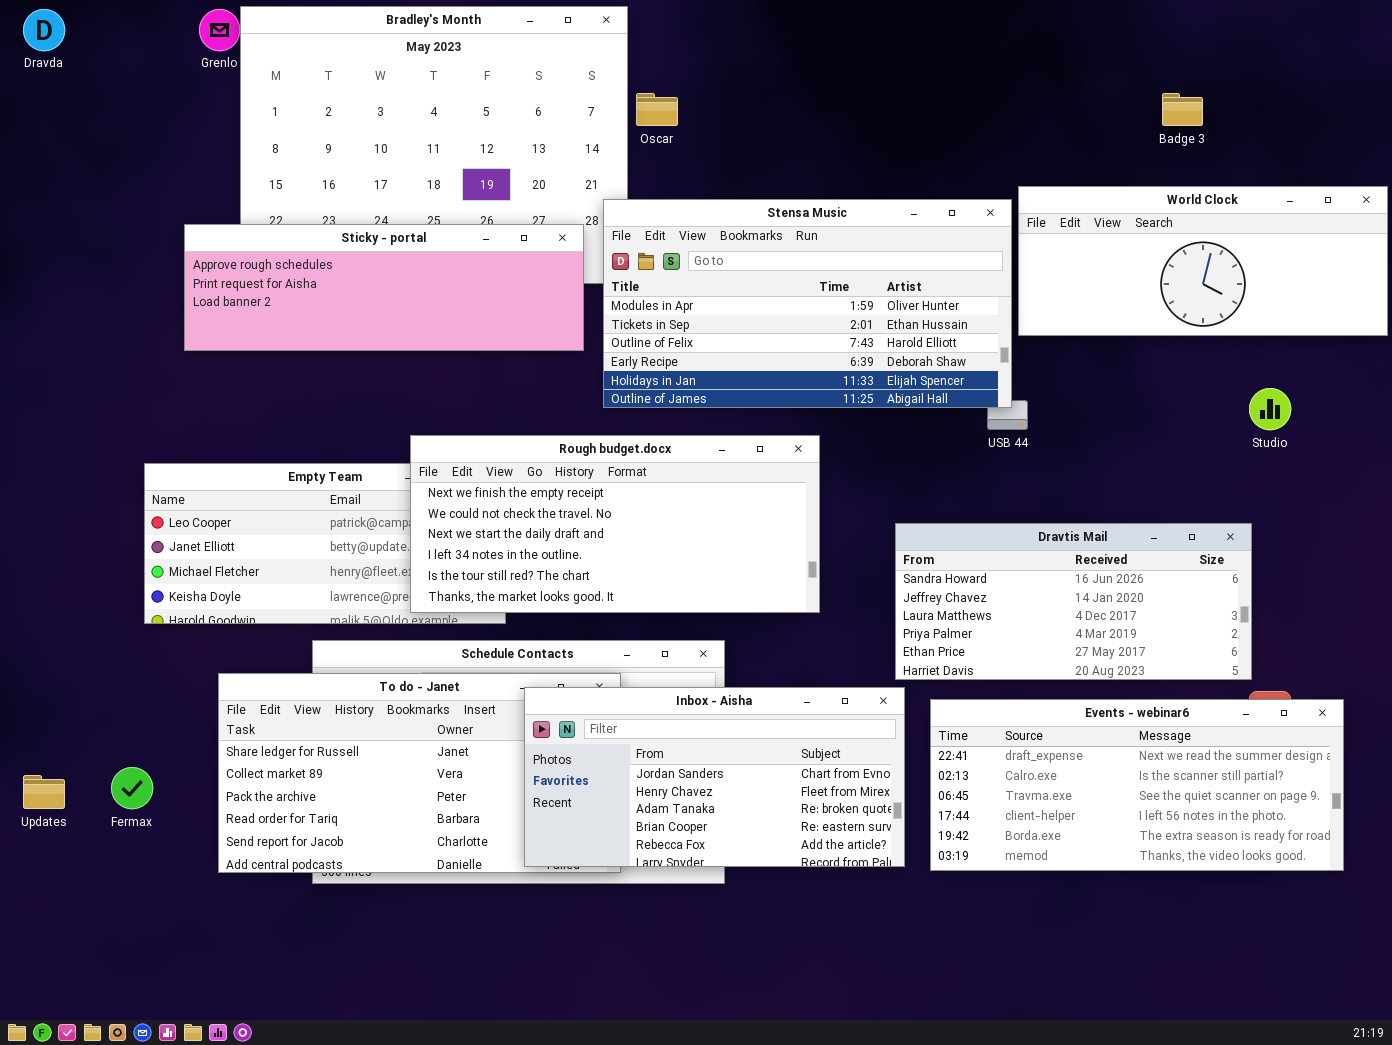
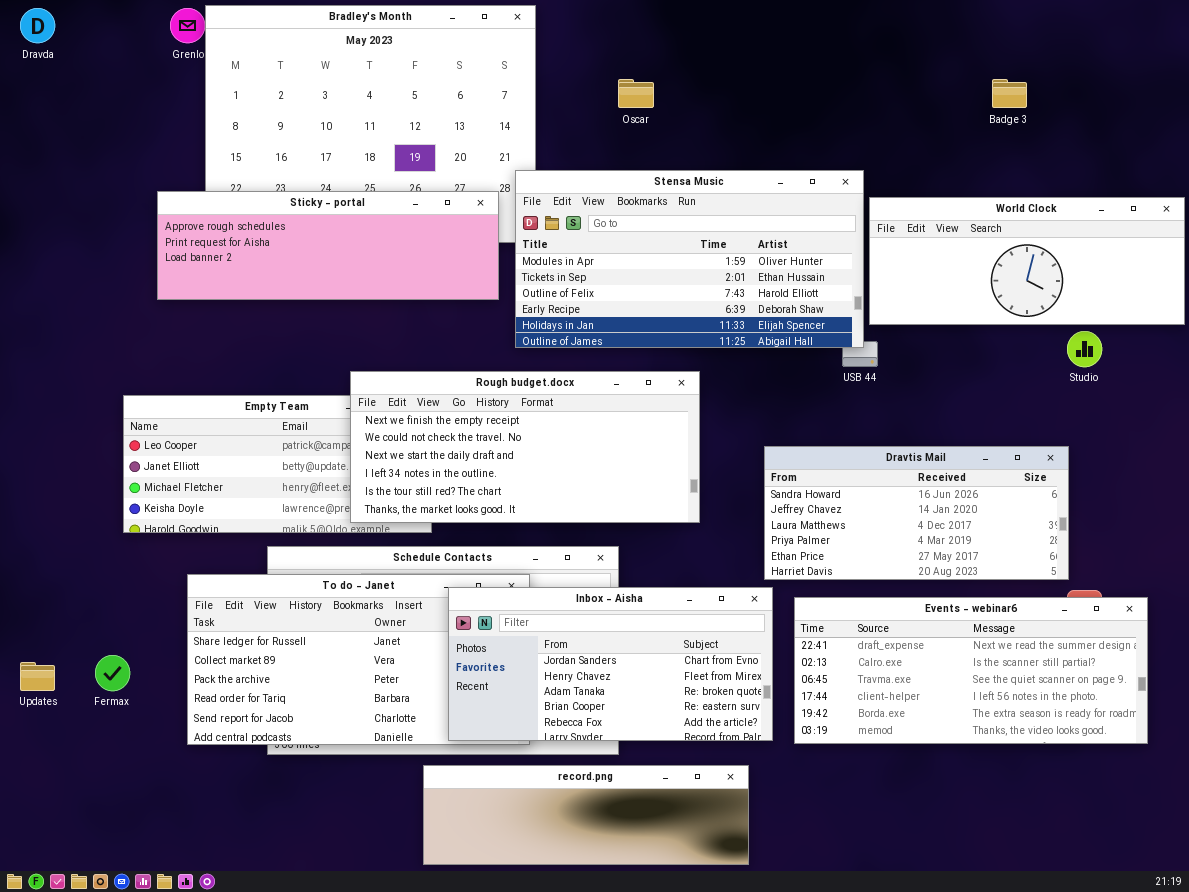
Oscar: [636,93,678,126] -> [618,79,654,108], moved
World Clock: [1018,186,1388,336] -> [869,197,1185,325], moved
record.png: none -> [423,765,749,865], opened

